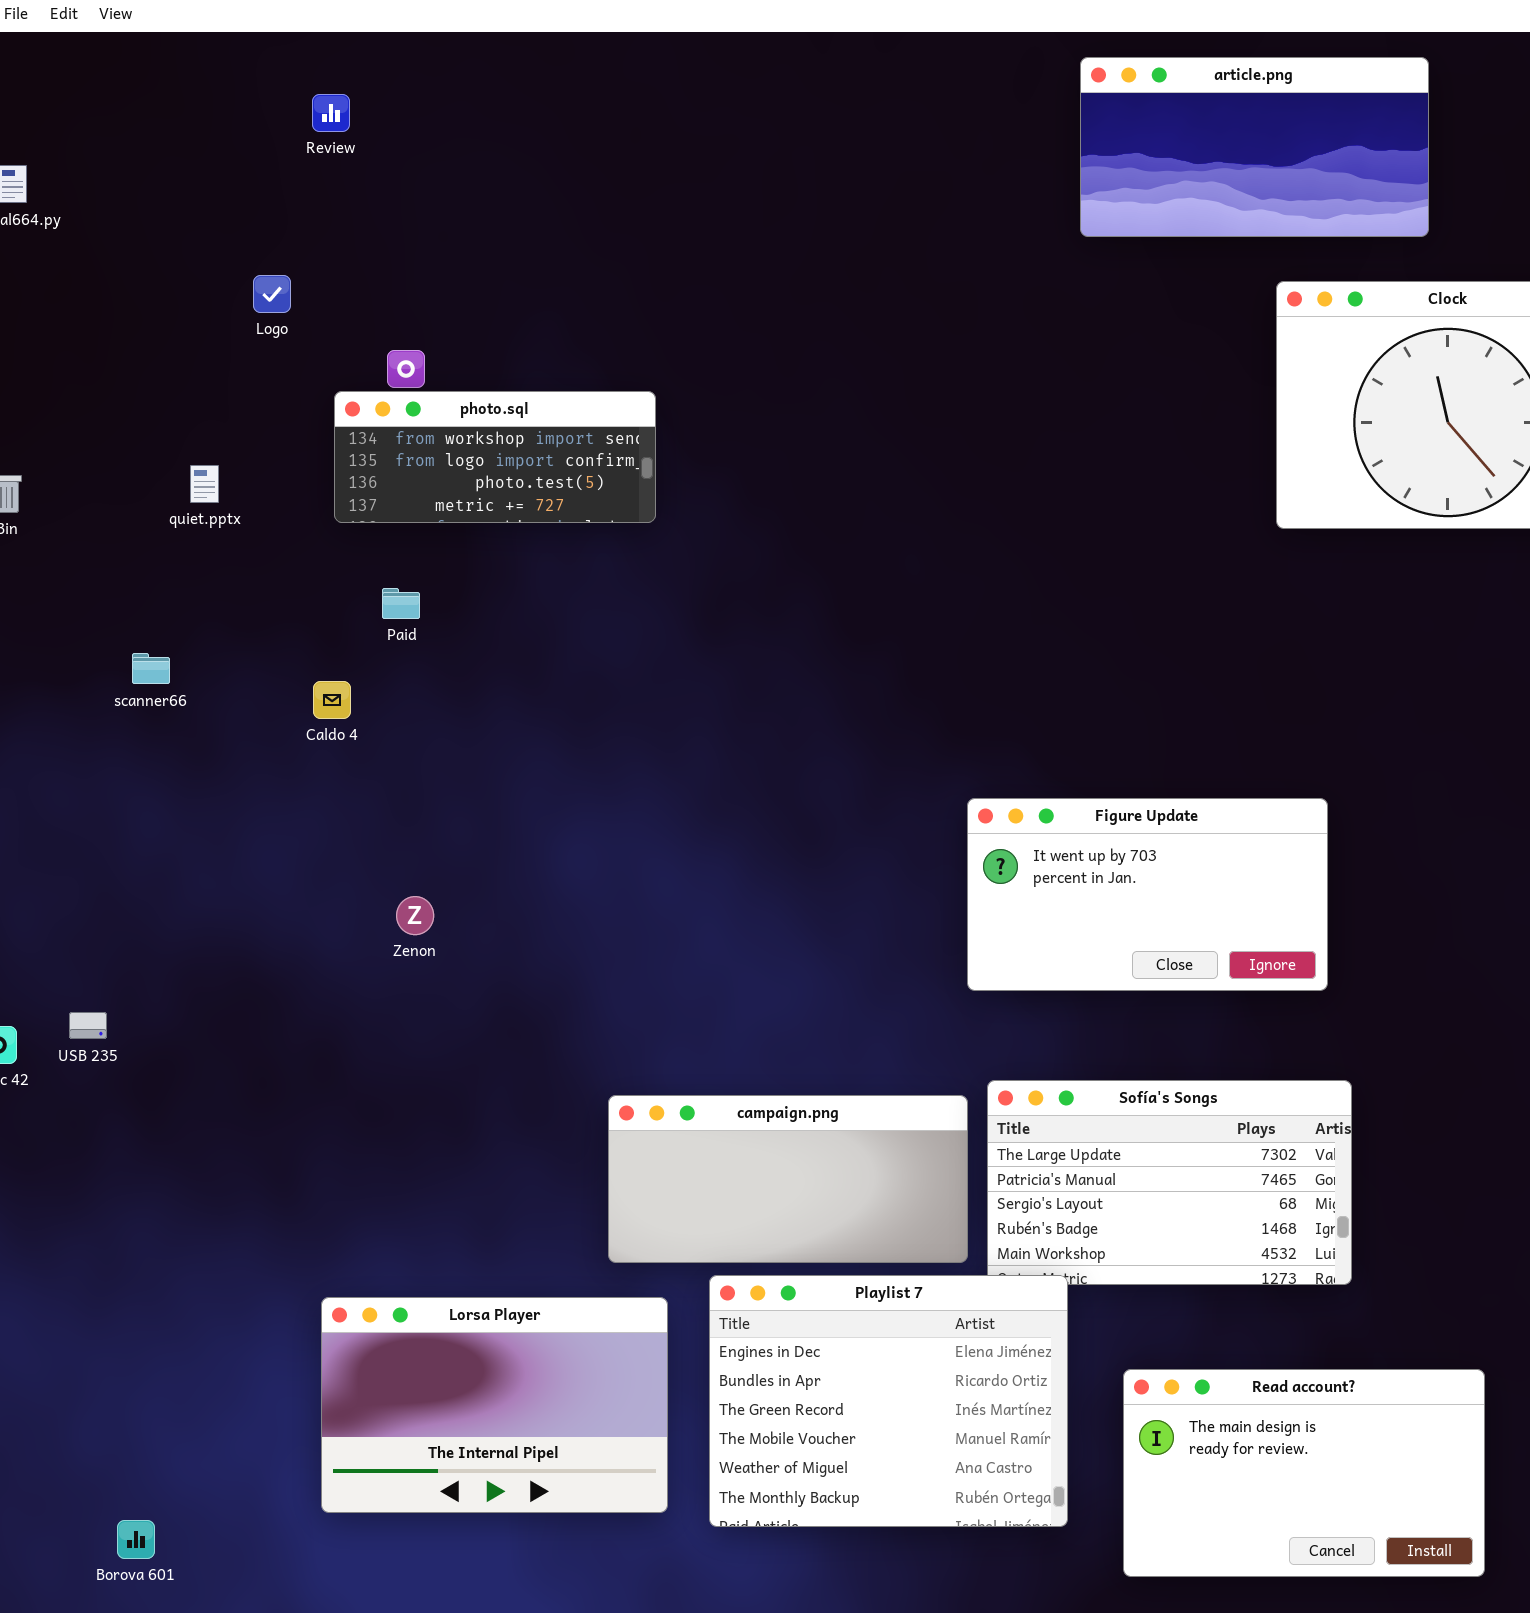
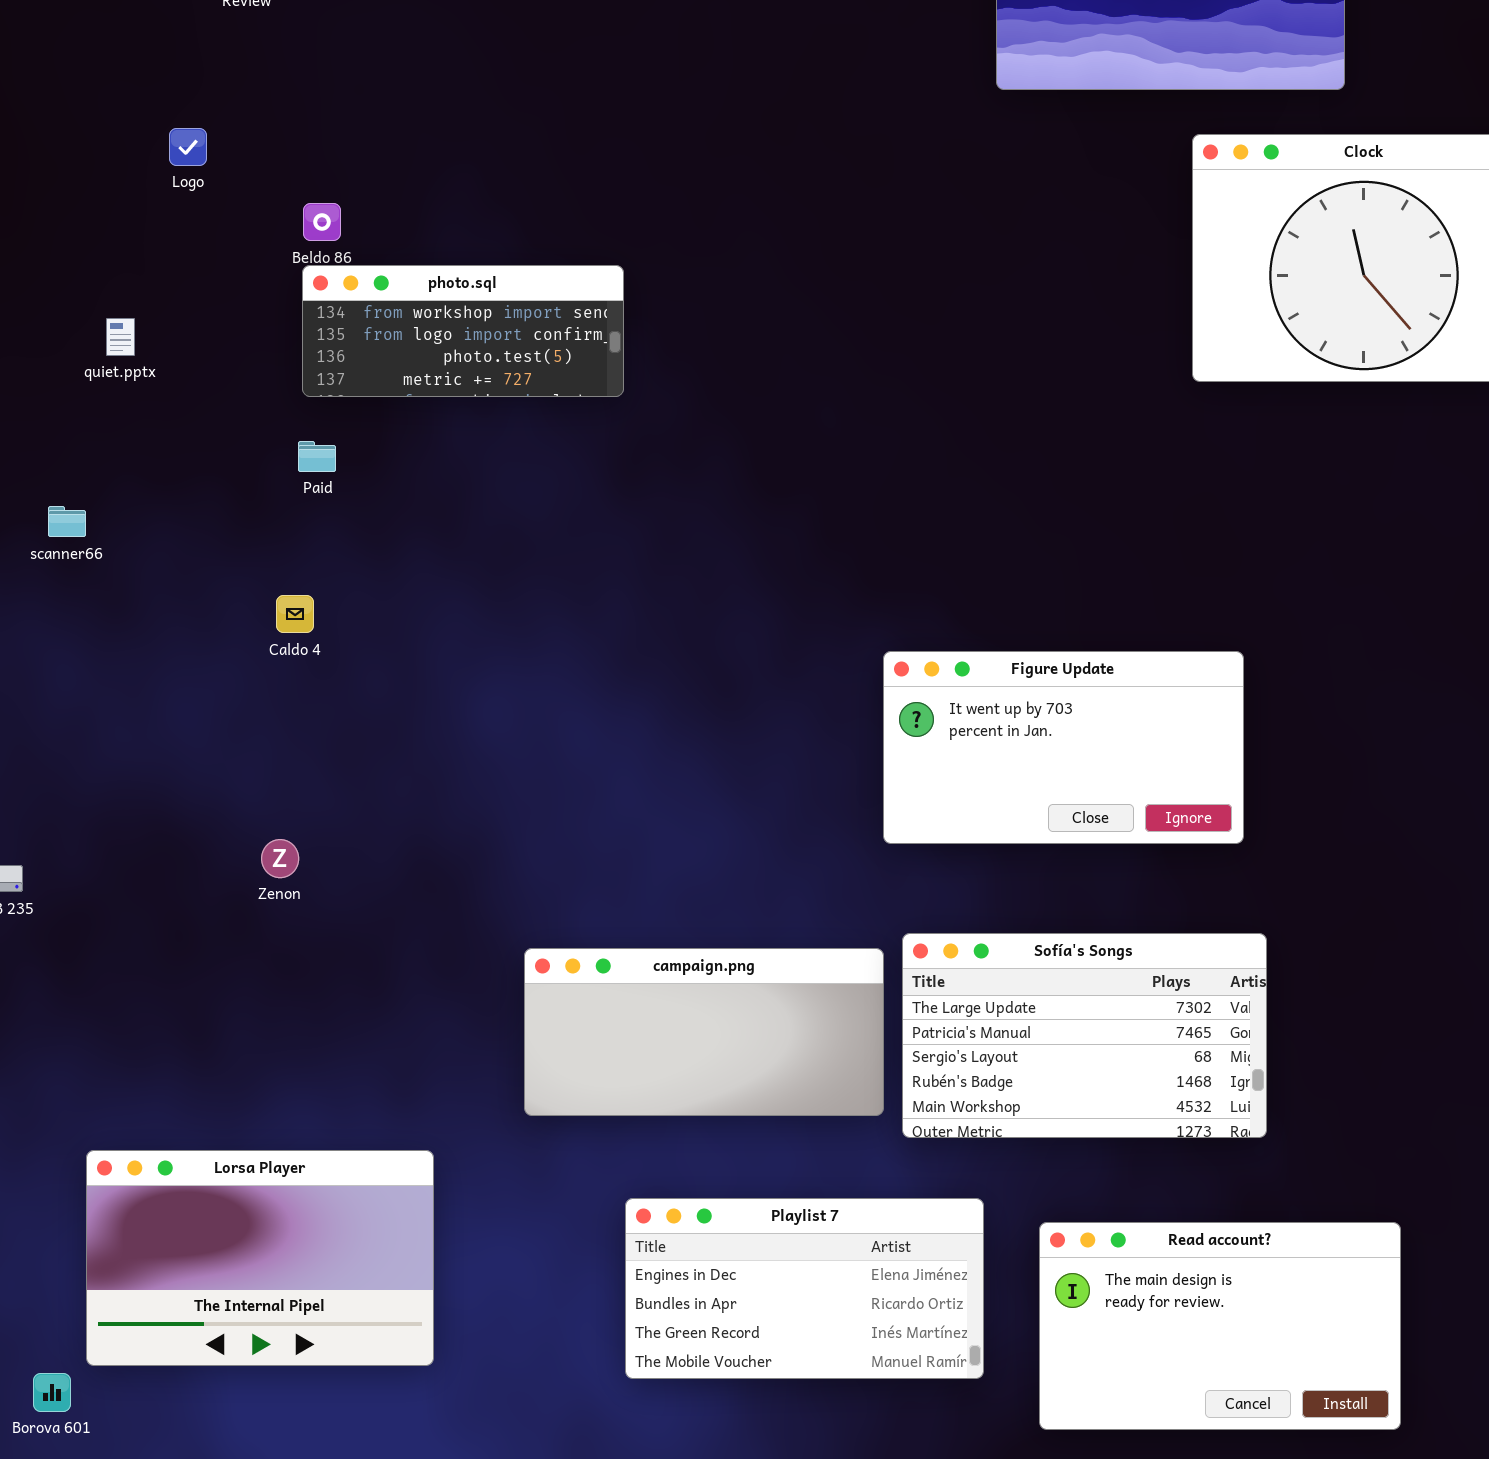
photo.sql: [334,391,656,523] -> [302,265,624,397], moved
Caldo 4: [313,681,351,719] -> [276,595,314,633], moved
Zenon: [396,896,434,935] -> [261,839,299,878], moved
Playlist 7: [709,1275,1068,1527] -> [625,1198,984,1379], resized
Lorsa Player: [321,1297,668,1513] -> [86,1150,434,1366], moved

